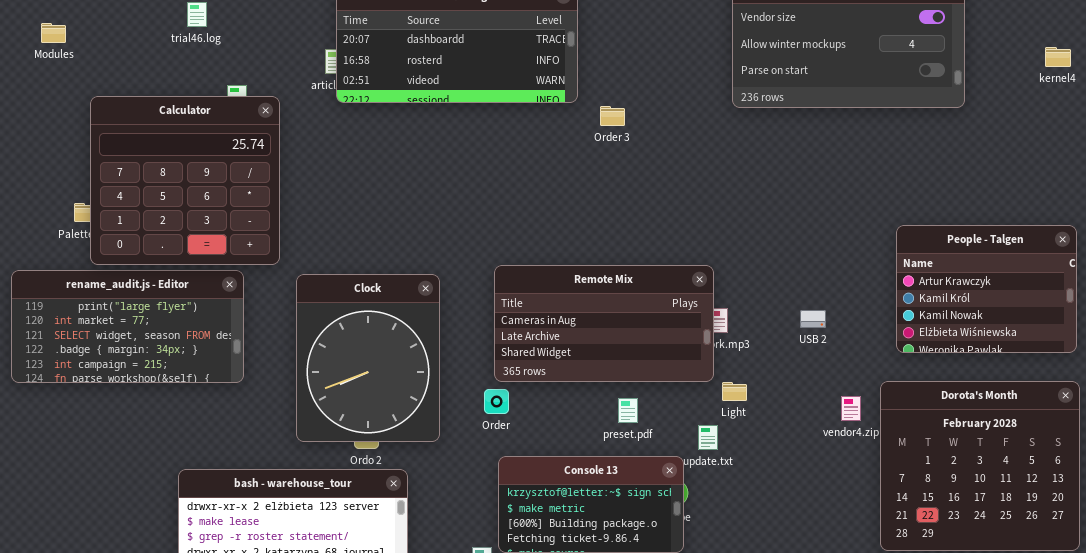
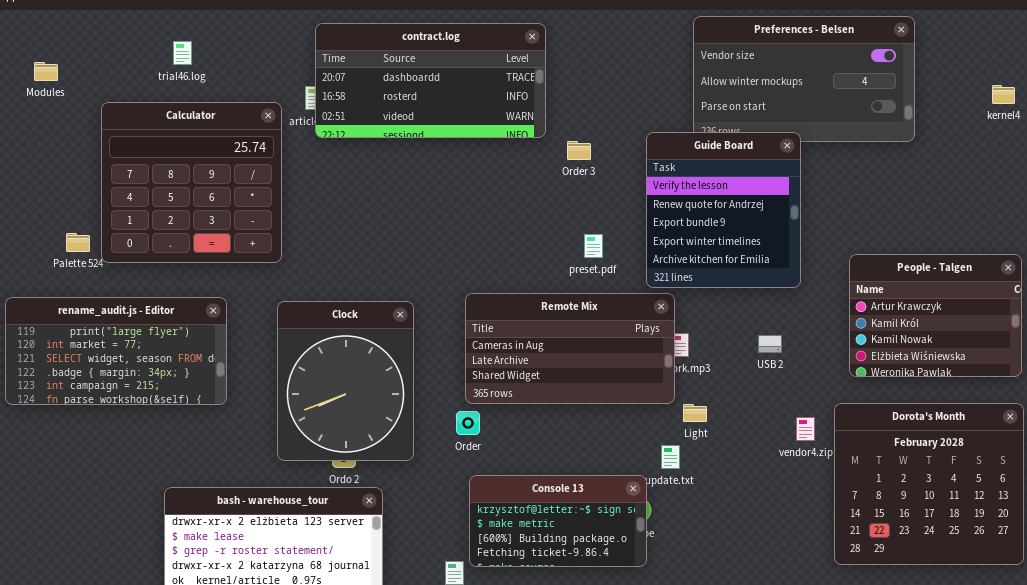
Calculator: [90,96,280,265] -> [101,102,282,263], moved
Guide Board: none -> [646,132,801,288], opened
preset.pdf: [618,398,638,423] -> [584,234,603,258], moved

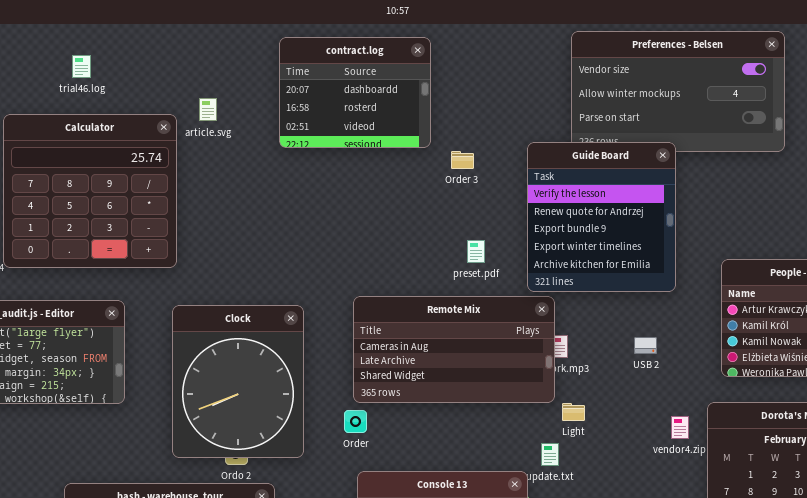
contract.log: [315,23,546,138] -> [279,37,431,148], resized

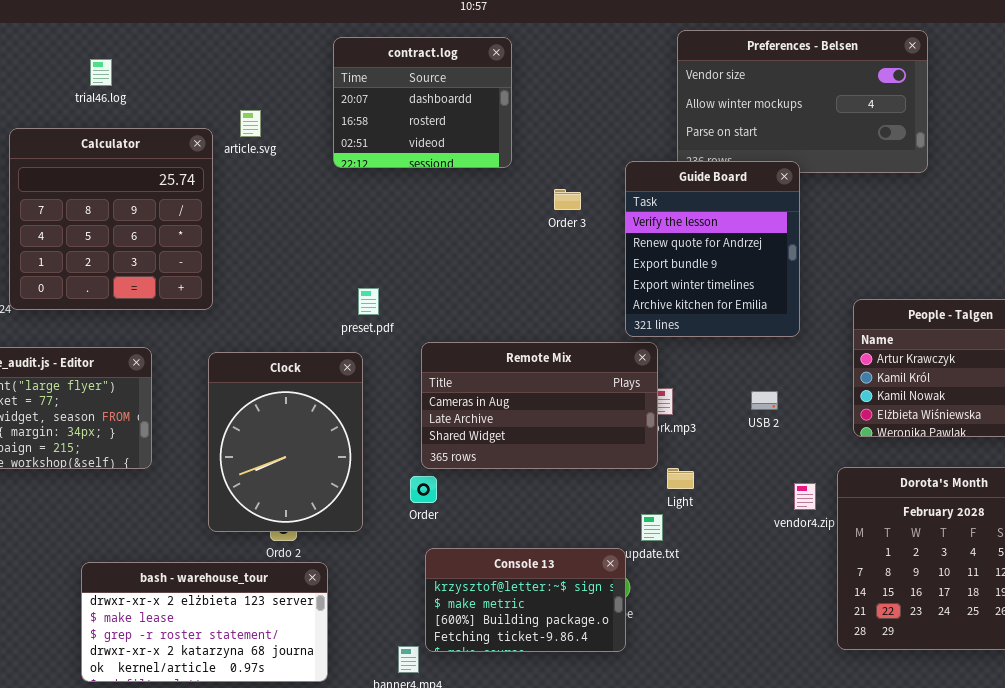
Order 3: [451,151,474,169] -> [554,189,581,210], moved
preset.pdf: [467,240,485,263] -> [358,288,379,315], moved

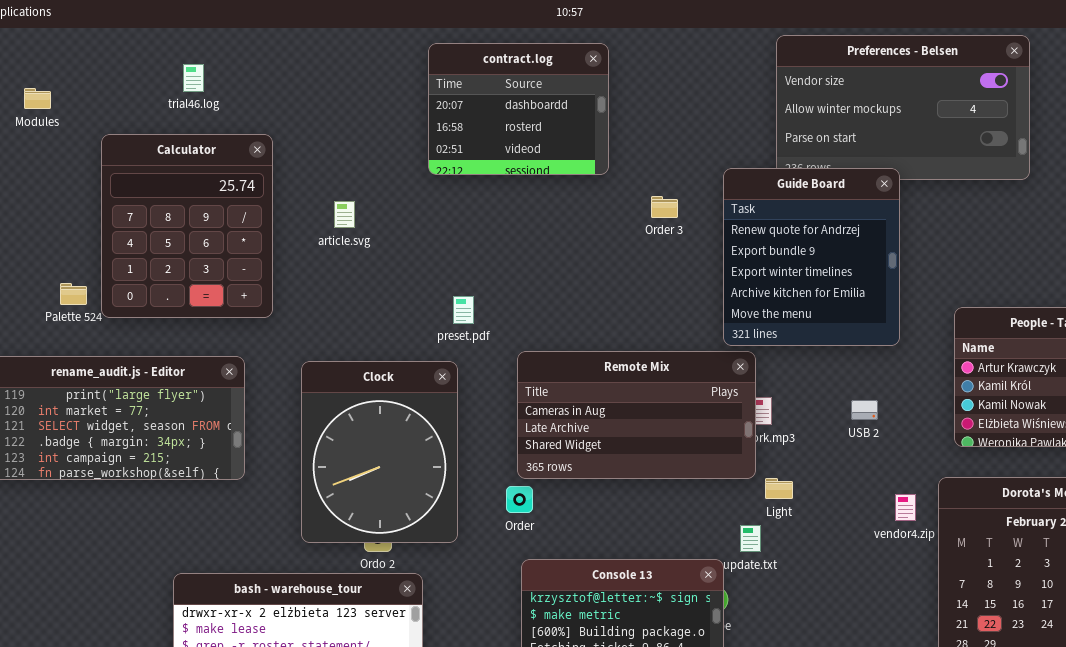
article.svg: [240,110,261,137] -> [334,201,355,228], moved
Calculator: [9,128,213,310] -> [101,134,273,318], resized
Guide Board: [625,161,800,337] -> [723,168,900,346], scrolled down 1 row

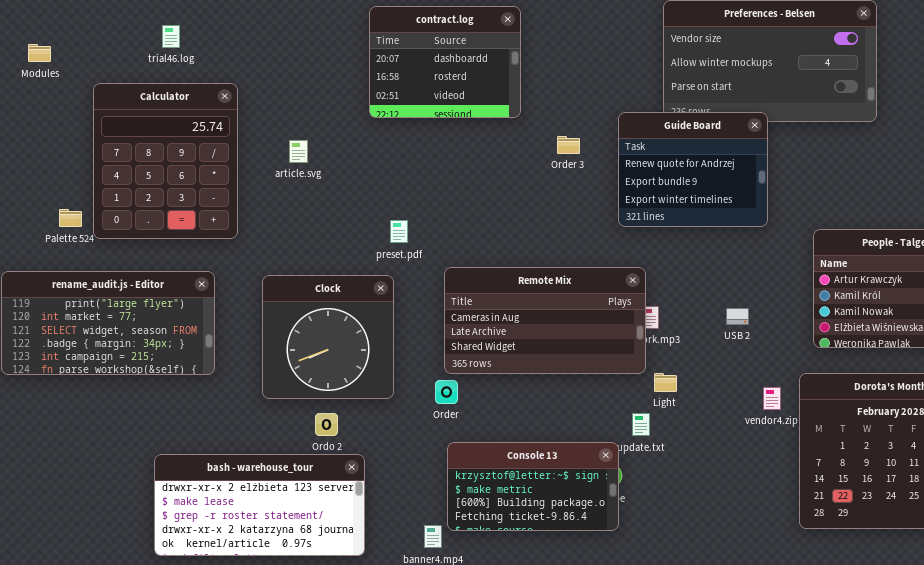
Guide Board: [723,168,900,346] -> [618,112,768,227], resized
Clock: [301,361,458,543] -> [262,275,394,399], resized

